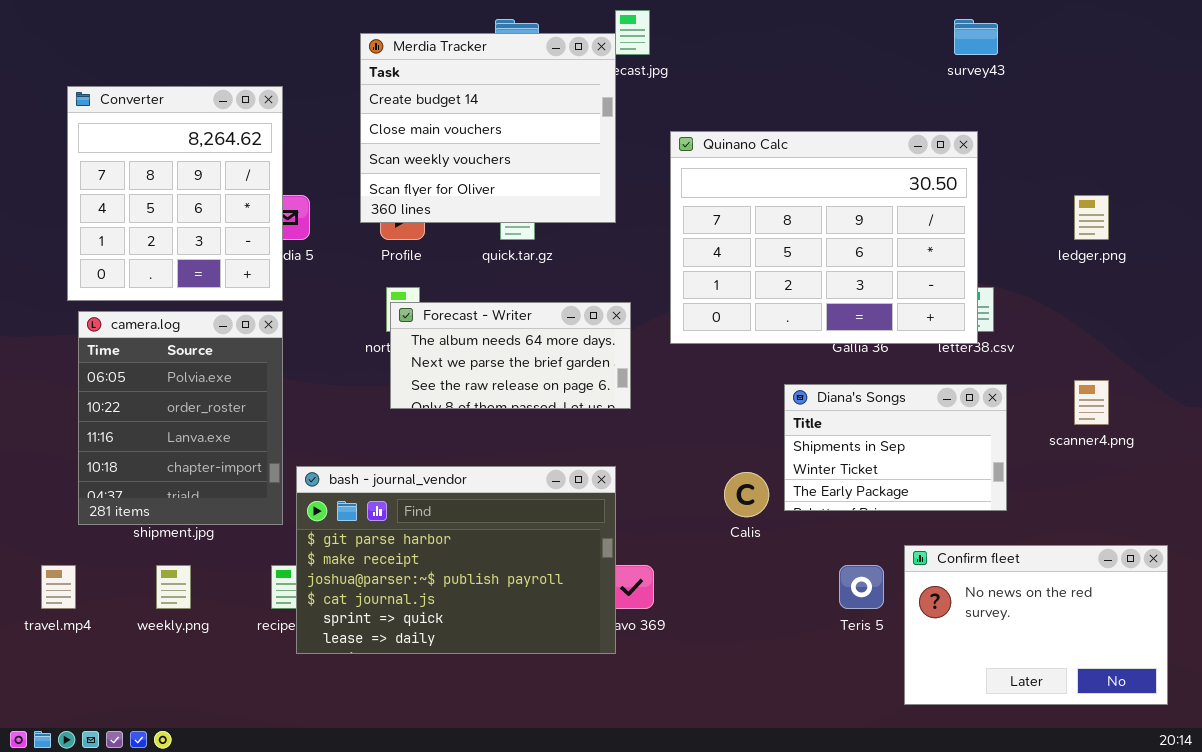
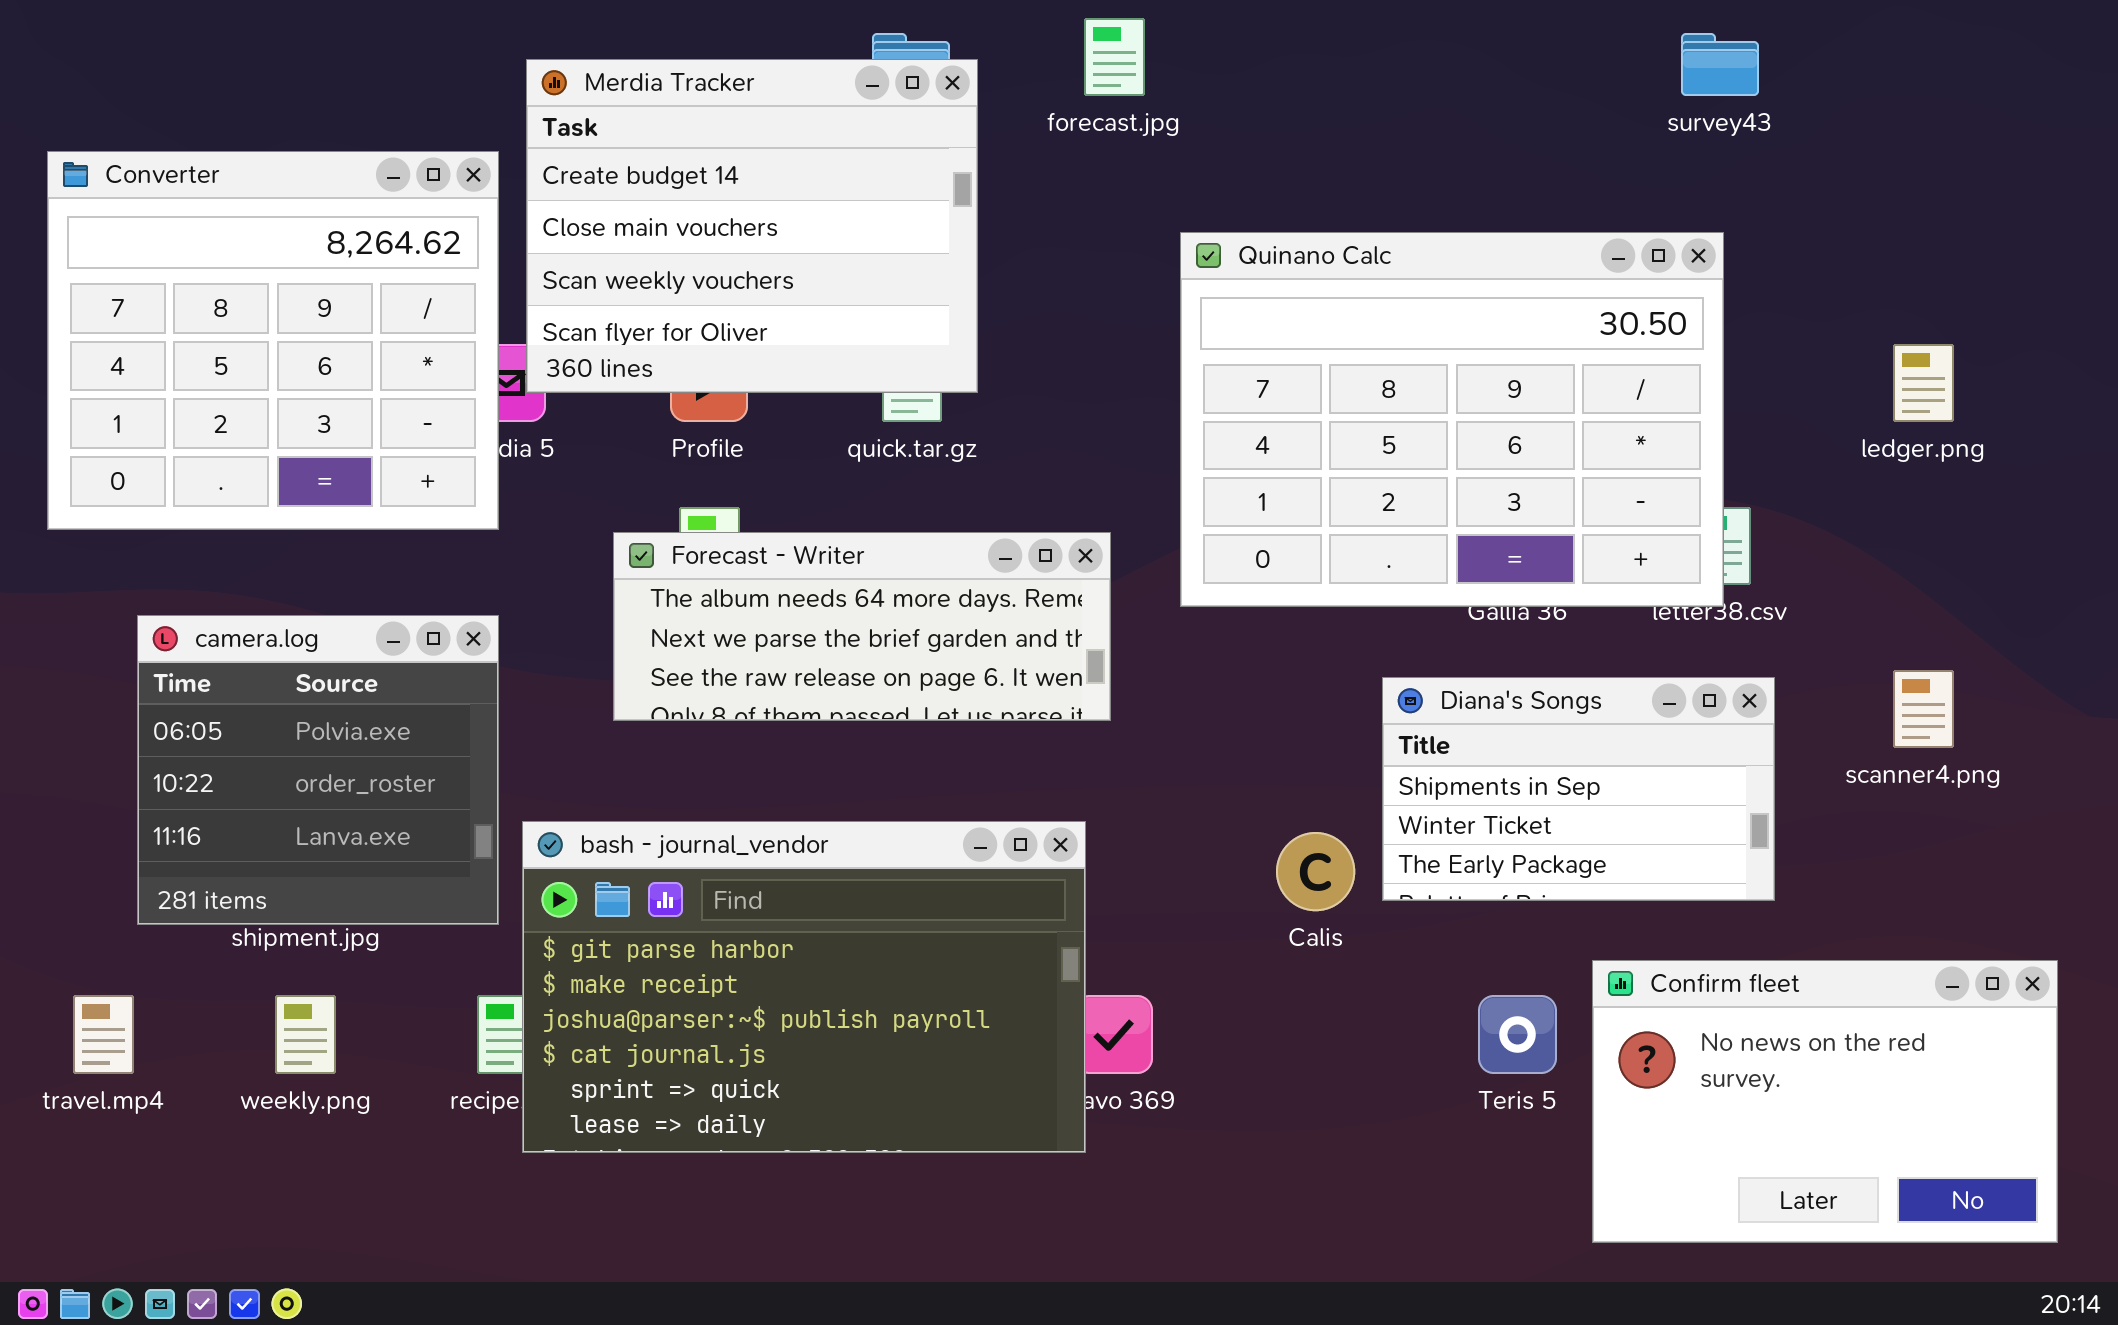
Merdia Tracker: [360,33,616,223] -> [526,59,978,393], moved
Converter: [67,86,283,301] -> [47,151,499,530], resized
Forecast - Writer: [390,302,631,409] -> [613,532,1111,721], resized
camera.log: [78,311,283,525] -> [137,615,499,925], resized

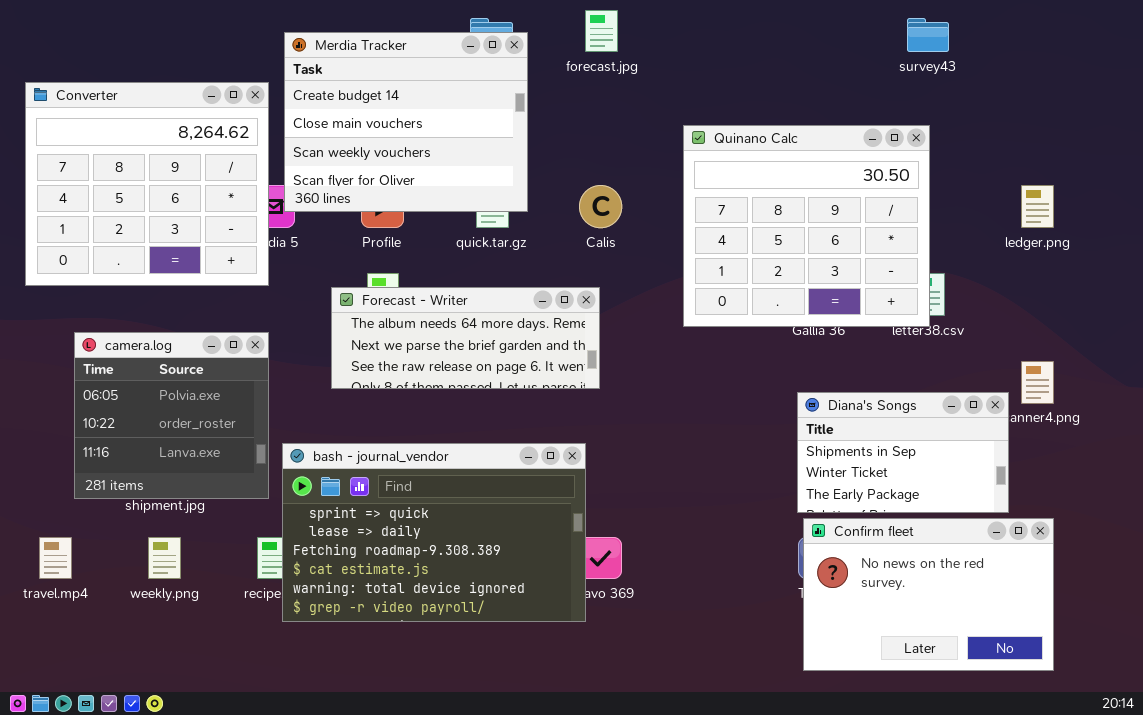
Quinano Calc: [1180,232,1724,607] -> [683,125,930,327], resized
Diana's Songs: [1382,677,1775,901] -> [797,392,1009,513], moved
bash - journal_vendor: [522,821,1086,1153] -> [282,443,586,622], scrolled down 4 rows
Calis: [1276,832,1355,911] -> [579,185,622,228], moved
Confirm fleet: [1592,960,2058,1243] -> [803,518,1054,671], moved

